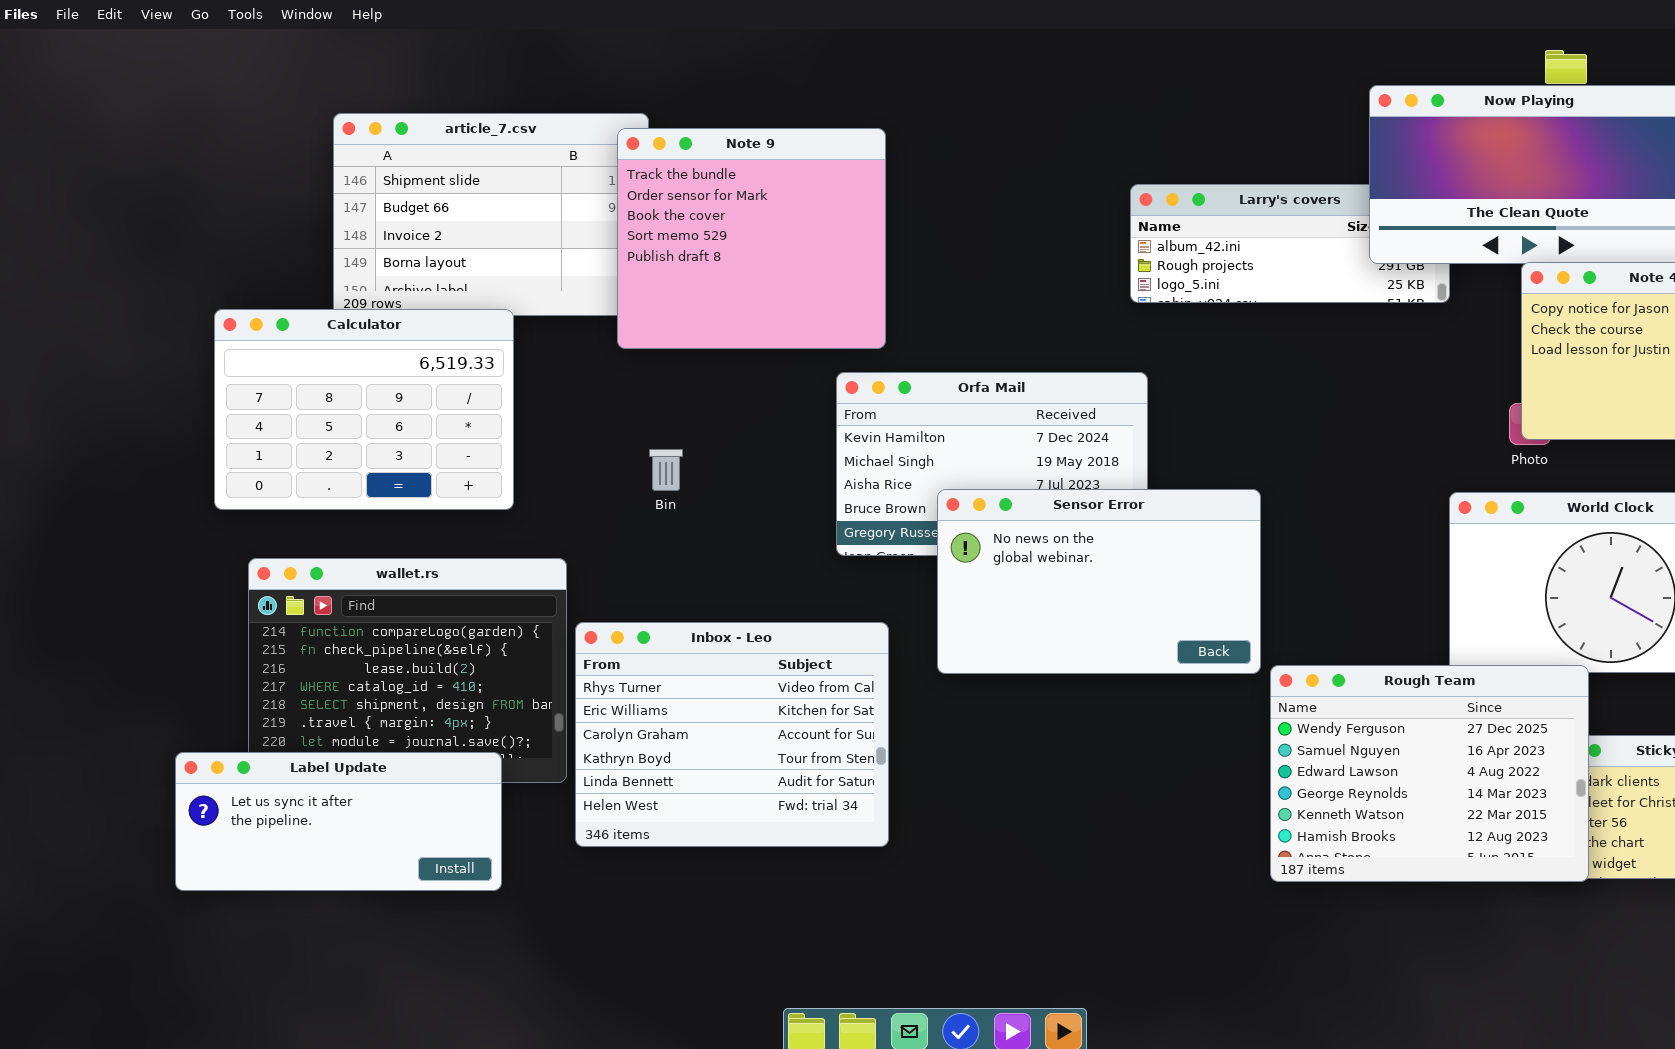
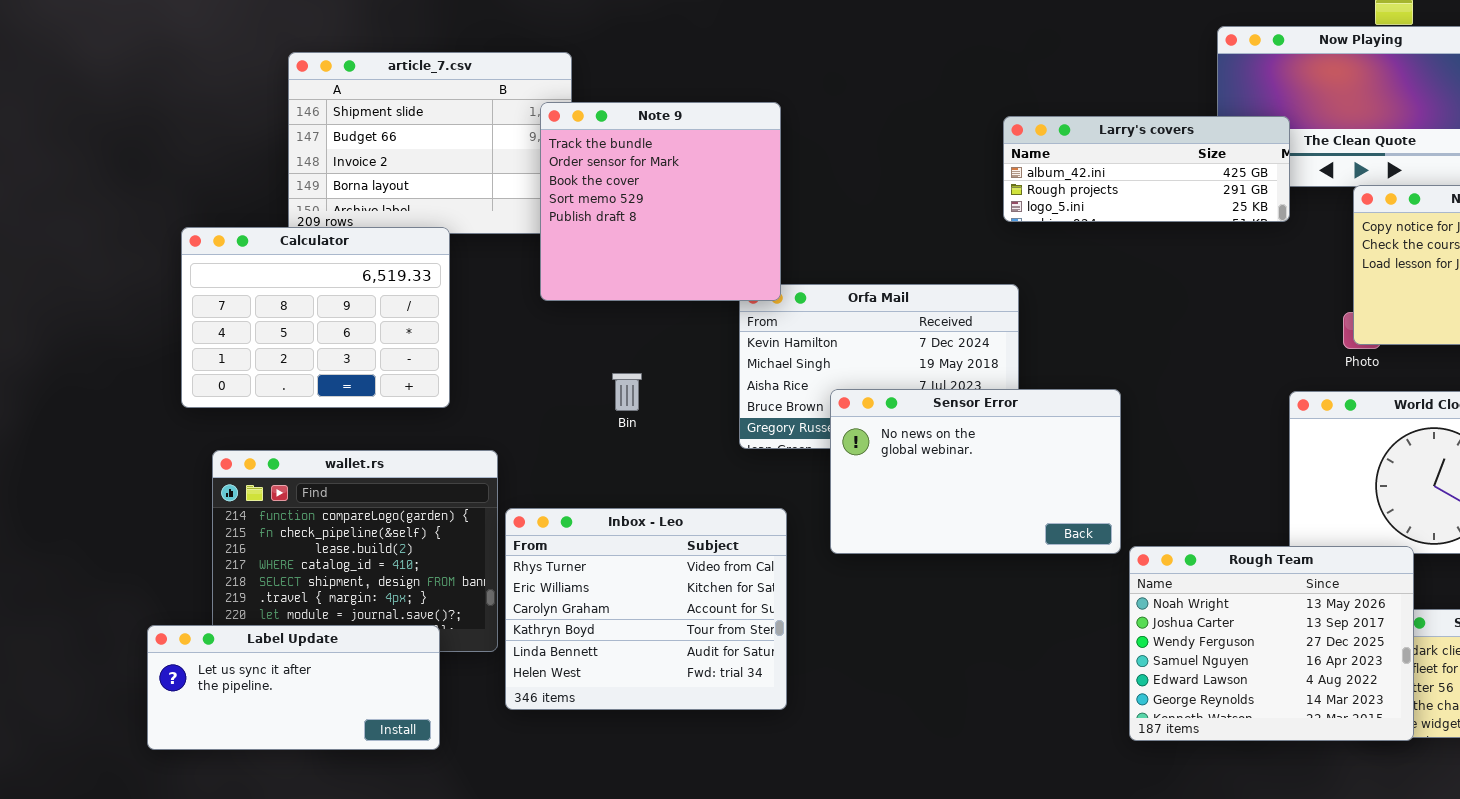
Note 9: [617,128,886,349] -> [540,102,781,301], moved
Larry's covers: [1130,184,1450,303] -> [1003,116,1290,222], raised
Bin: [649,449,683,491] -> [612,373,642,411], moved
Rough Team: [1270,665,1589,882] -> [1129,546,1414,741], scrolled up 2 rows

